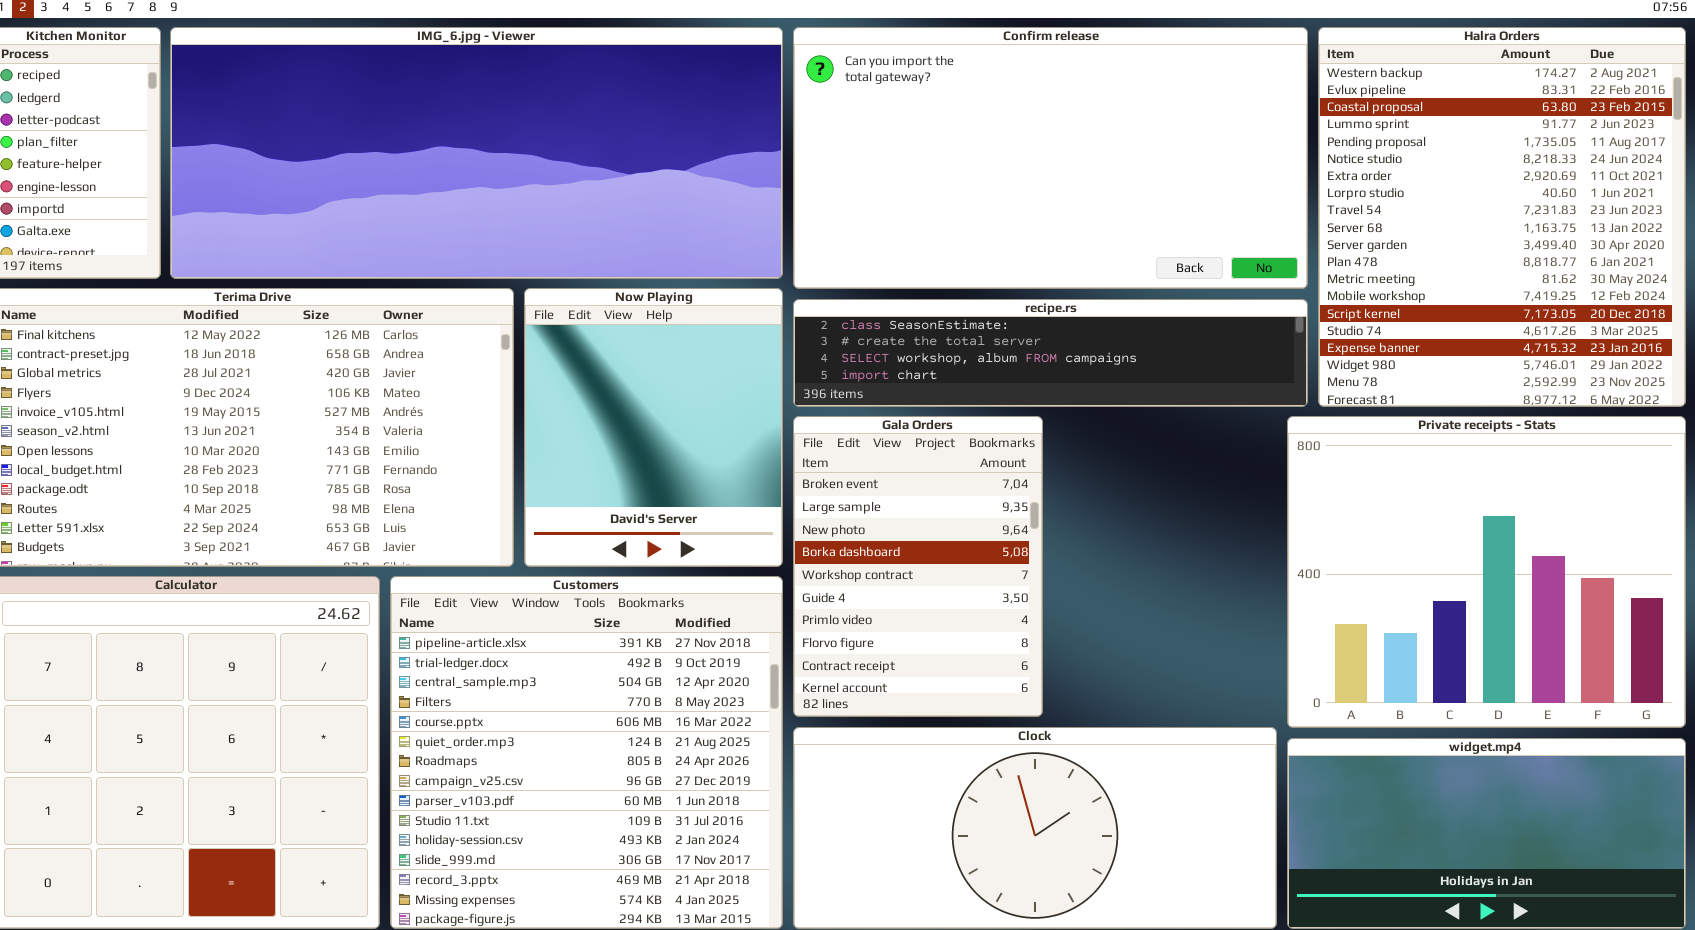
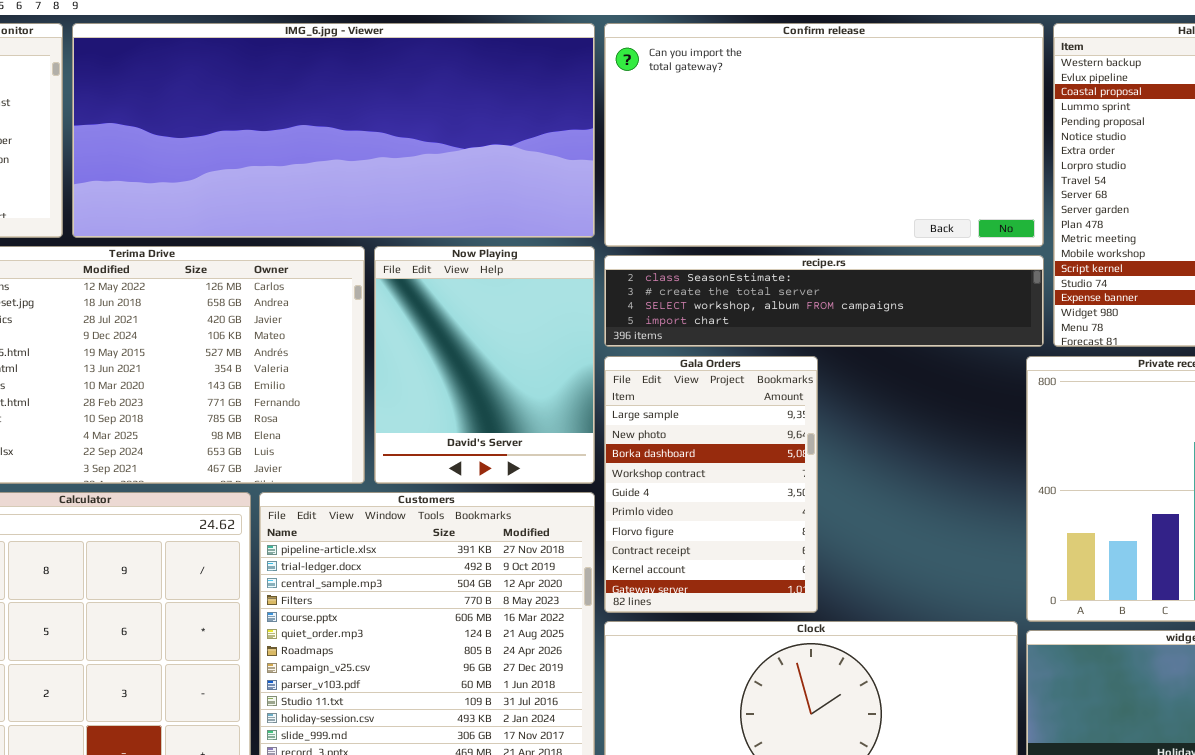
Gala Orders: [793,416,1043,717] -> [604,356,818,613], scrolled down 1 row

